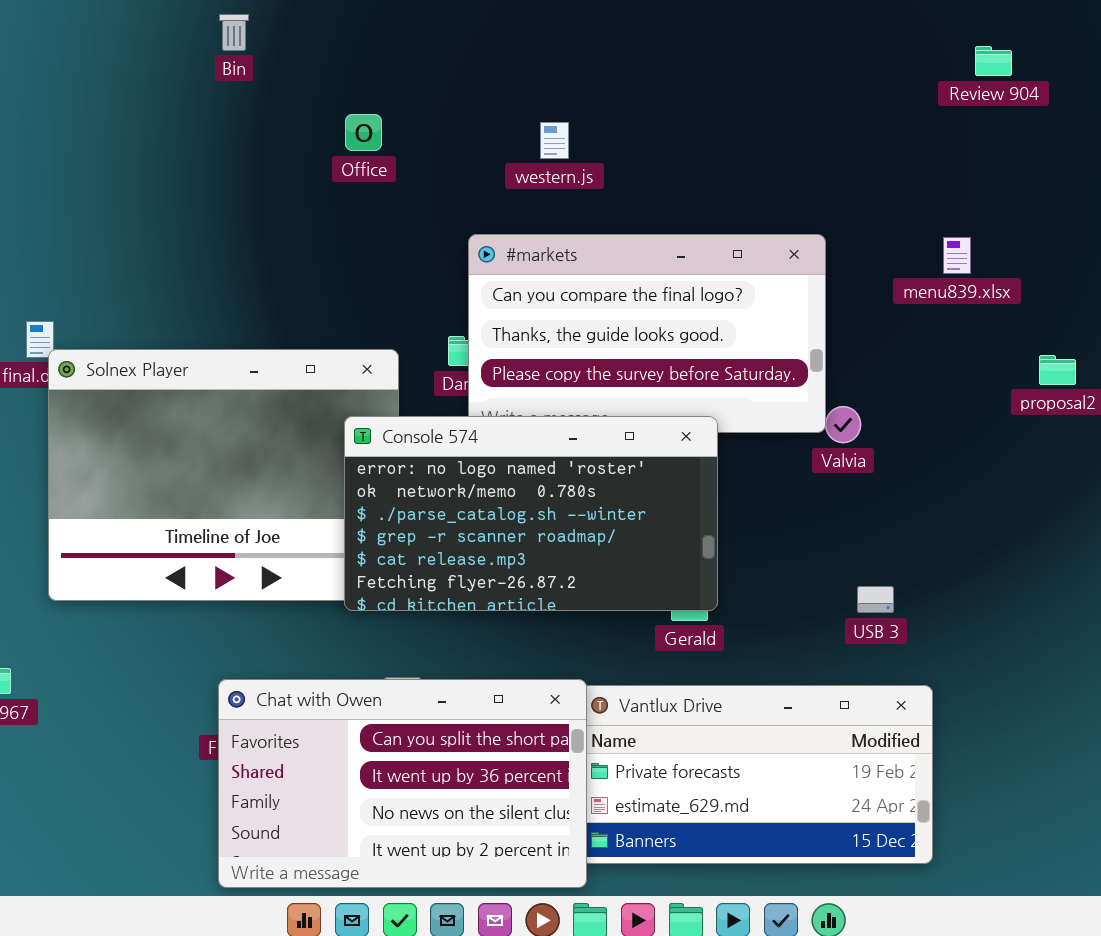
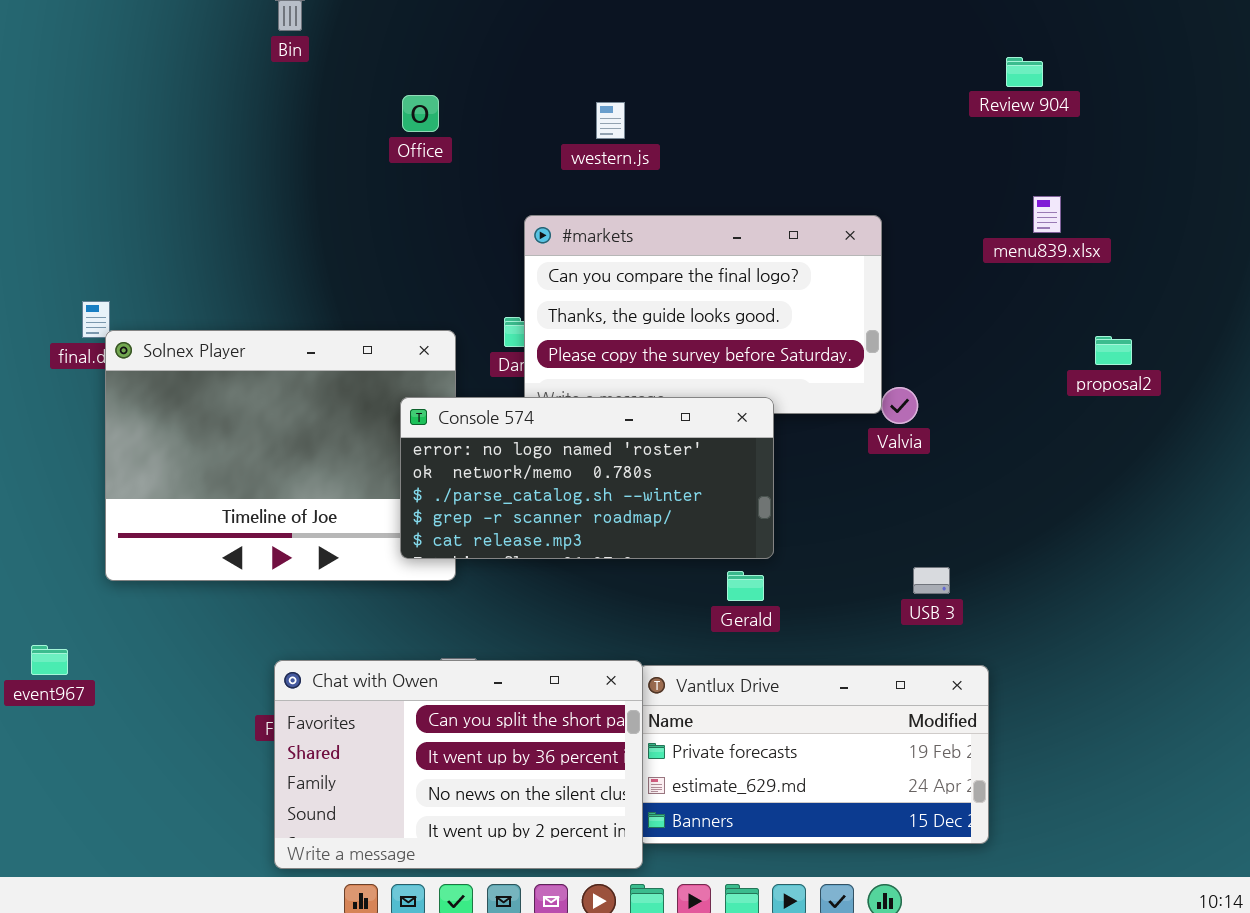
Review 904: [975,46,1012,76] -> [1006,57,1043,87], moved
menu839.xlsx: [943,237,971,274] -> [1033,196,1061,233], moved
Console 574: [344,416,718,611] -> [400,397,774,559], resized

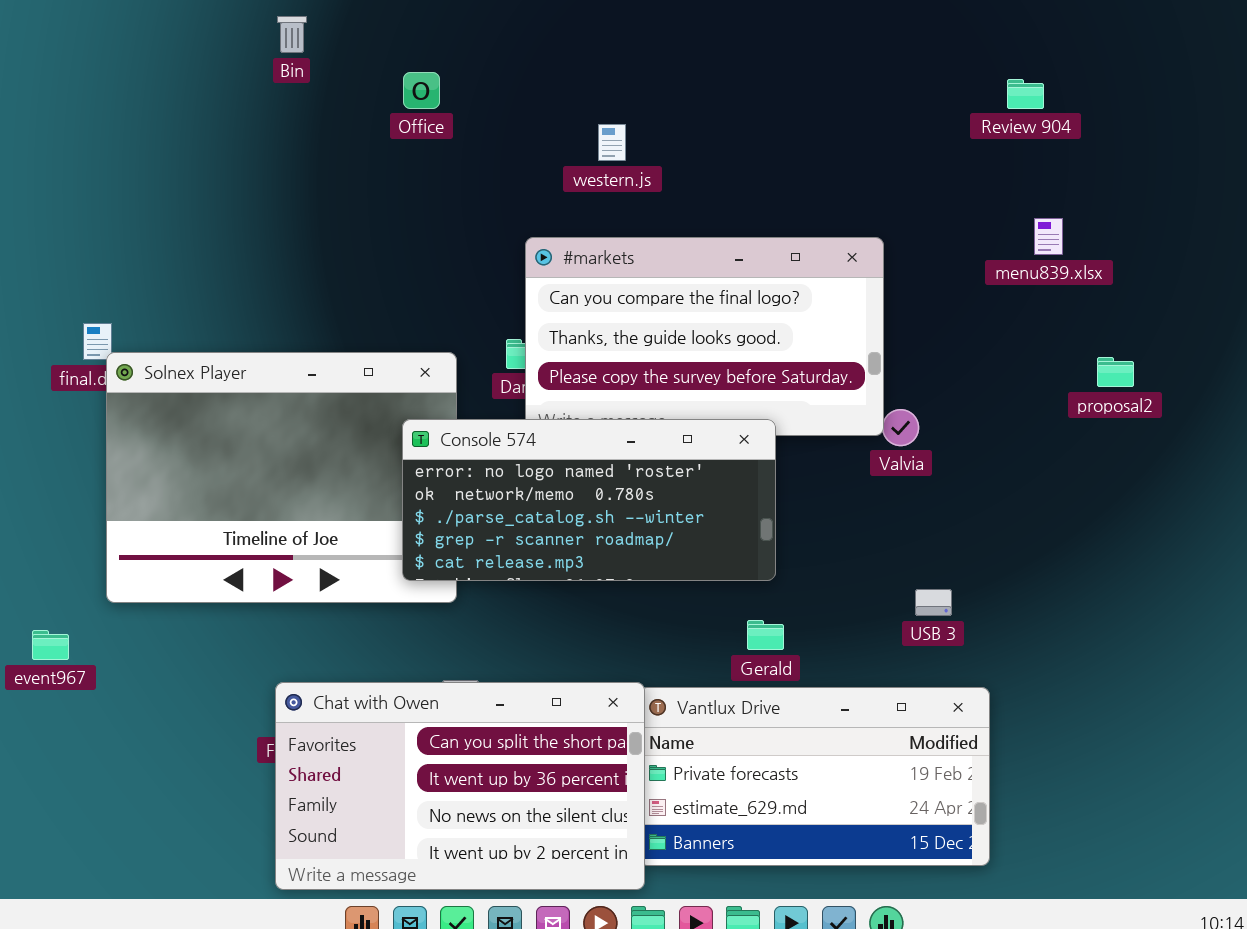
Office: [402,95,439,132] -> [403,72,440,109], moved
Gerald: [727,571,764,601] -> [747,620,784,650], moved
event967: [31,645,68,675] -> [32,630,69,660], moved

